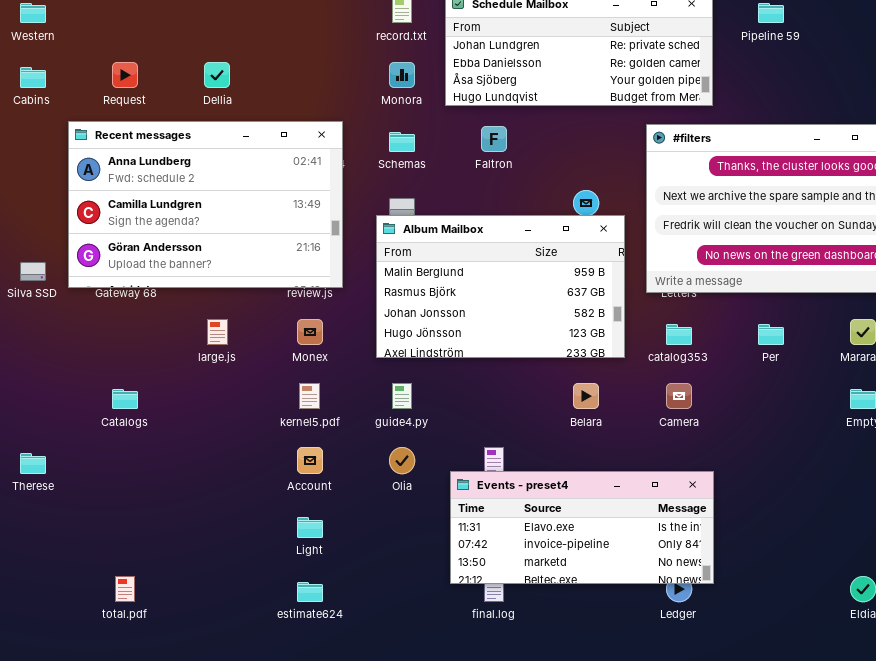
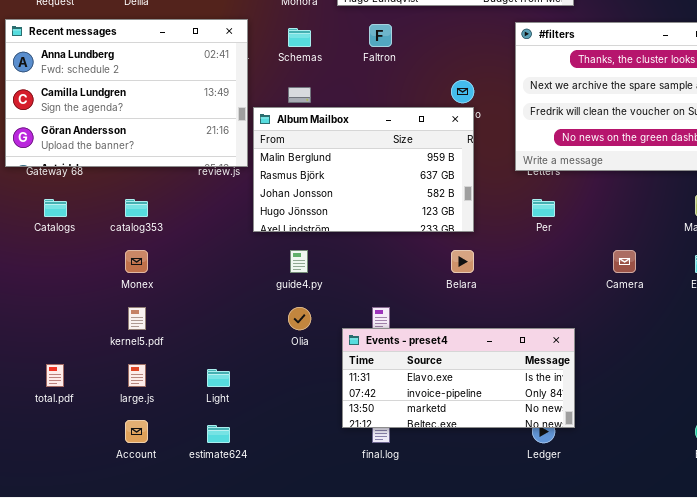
Album Mailbox: [376,215,625,358] -> [253,107,474,232], moved
large.js: [207,319,228,345] -> [128,364,146,387], moved
Monex: [297,319,323,345] -> [125,250,148,273], moved
catalog353: [666,324,692,345] -> [125,199,148,217], moved
Per: [758,324,784,345] -> [532,199,555,217], moved
kernel5.pdf: [299,383,320,409] -> [128,307,146,330], moved
Camera: [666,383,692,409] -> [613,250,636,273], moved
Catalogs: [112,389,138,409] -> [44,199,67,217], moved
Account: [297,447,323,474] -> [125,420,148,443], moved
total.pdf: [115,576,135,602] -> [46,364,64,387], moved

